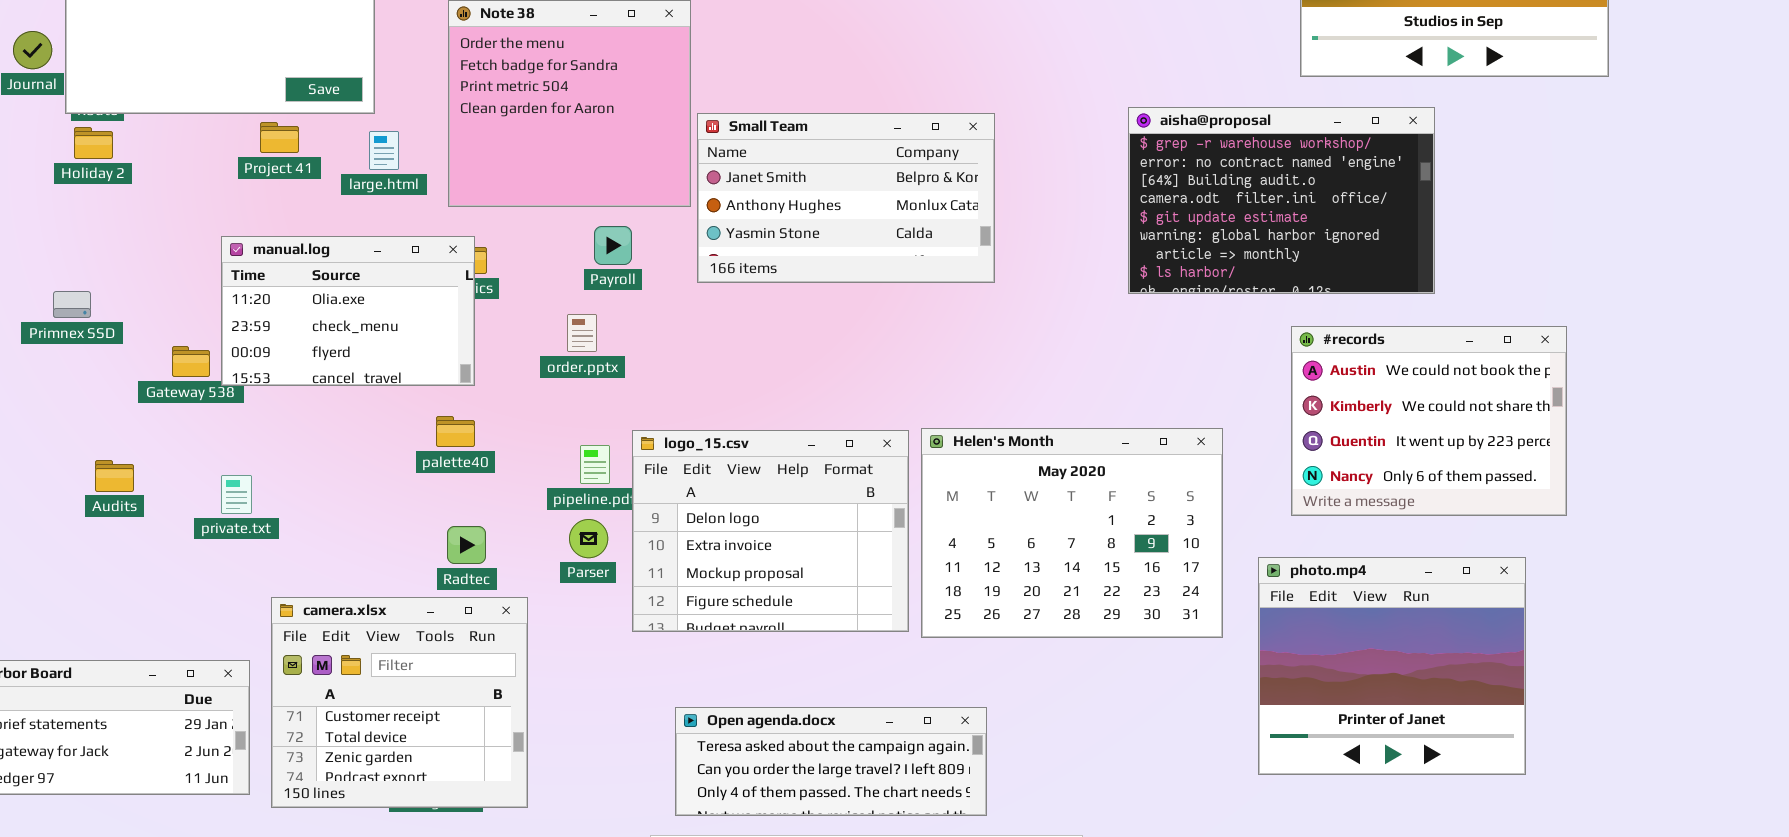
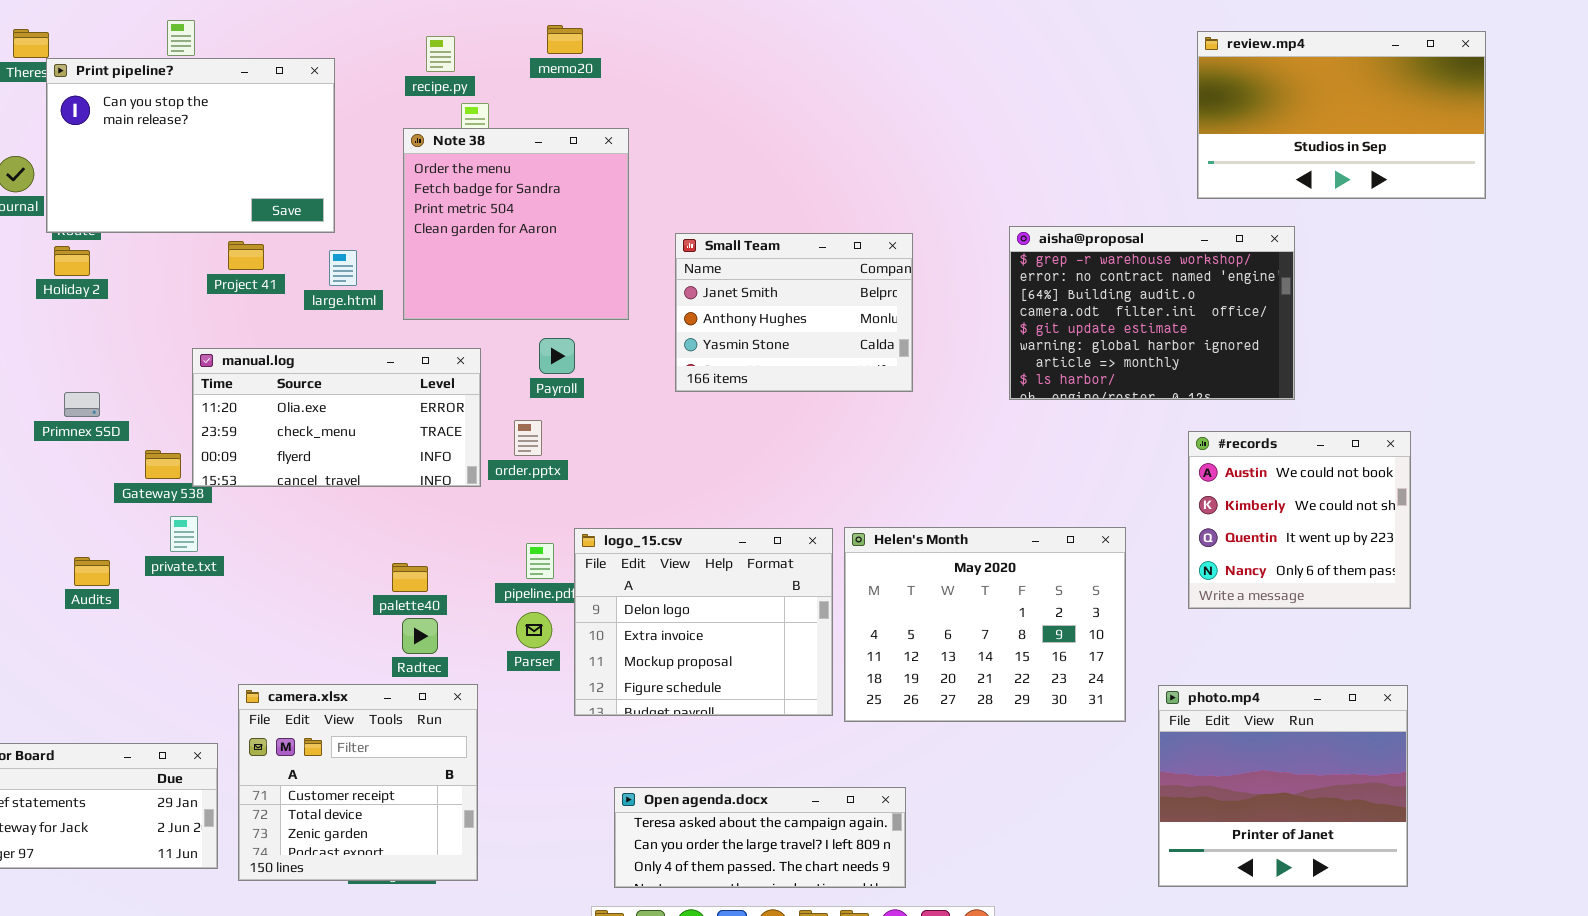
aisha@proposal: [1128,107,1435,294] -> [1009,226,1295,400], moved
Small Team: [697,113,995,283] -> [675,233,913,392], resized
manual.log: [221,236,475,386] -> [192,348,481,487], resized
Primnex SSD: [53,291,91,318] -> [64,392,100,417], moved
#records: [1291,326,1567,516] -> [1188,431,1411,609], resized
palette40: [436,416,475,447] -> [392,563,428,592], moved
private.txt: [221,475,252,514] -> [170,516,198,552], moved
photo.mp4: [1258,557,1526,775] -> [1158,685,1408,887], moved

